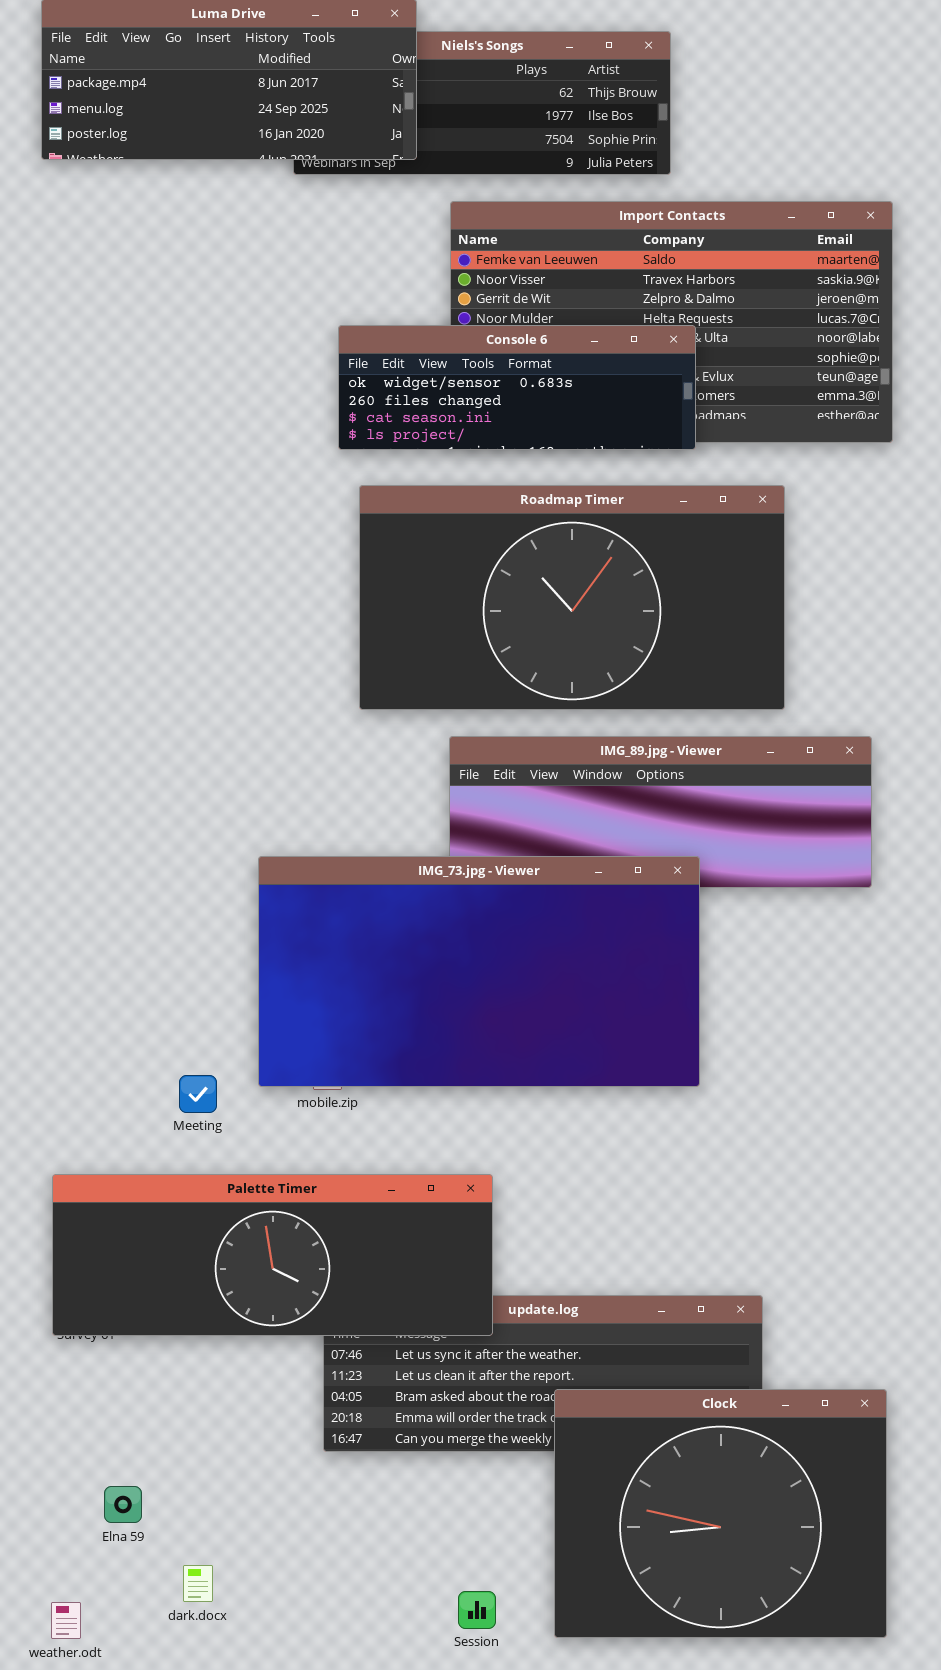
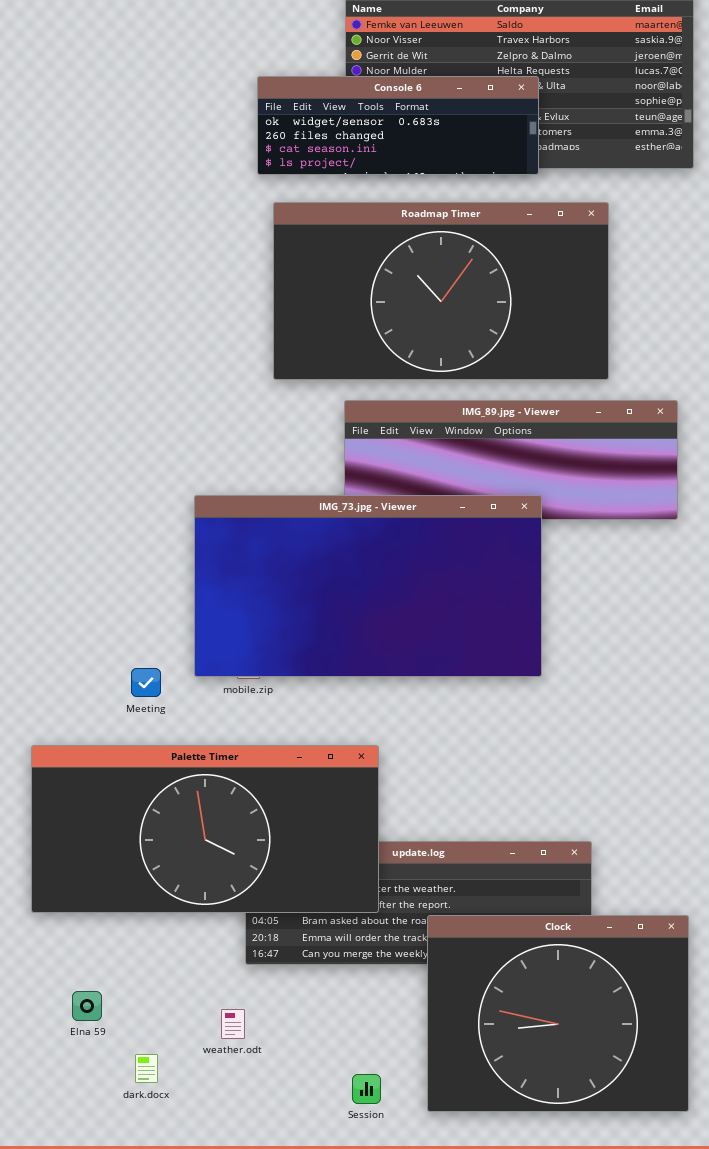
Palette Timer: [52,1174,493,1336] -> [31,745,379,913], resized
weather.odt: [51,1602,81,1639] -> [221,1009,245,1039], moved

